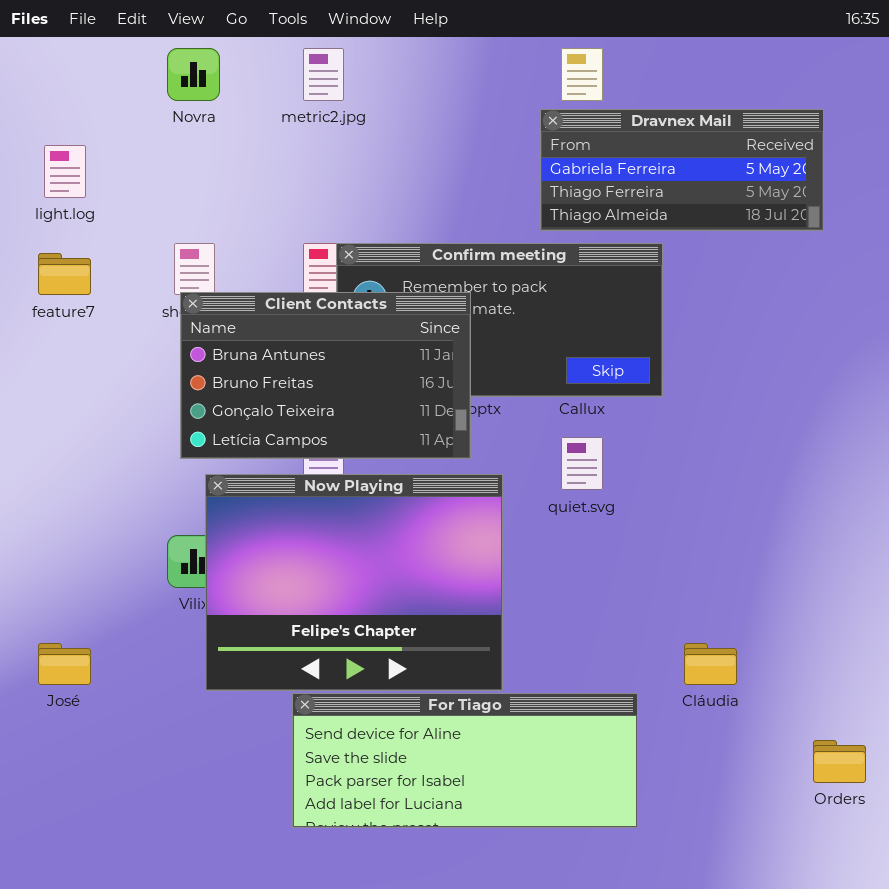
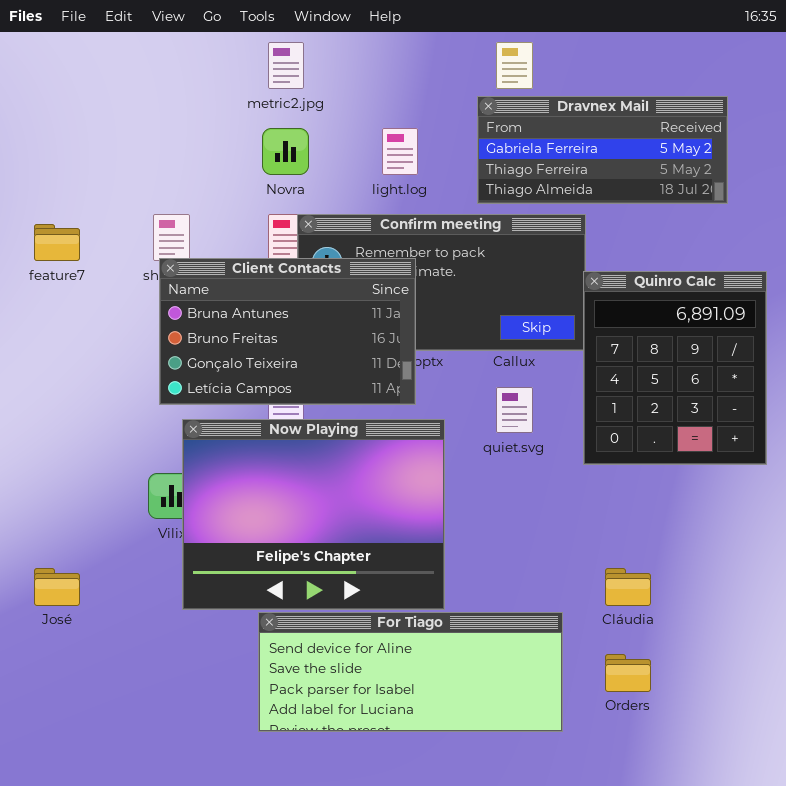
Novra: [167,48,220,101] -> [262,128,309,175], moved
light.log: [44,145,86,198] -> [382,128,418,175], moved
Quinro Calc: none -> [583,271,767,465], opened
Orders: [813,740,866,783] -> [605,654,651,692], moved

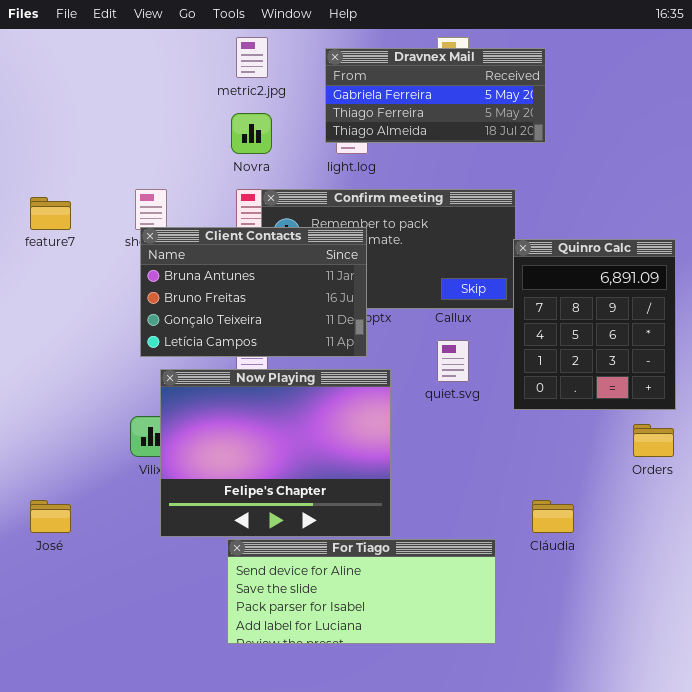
Dravnex Mail: [477,96,728,204] -> [325,48,546,143], moved
Orders: [605,654,651,692] -> [633,424,674,457], moved

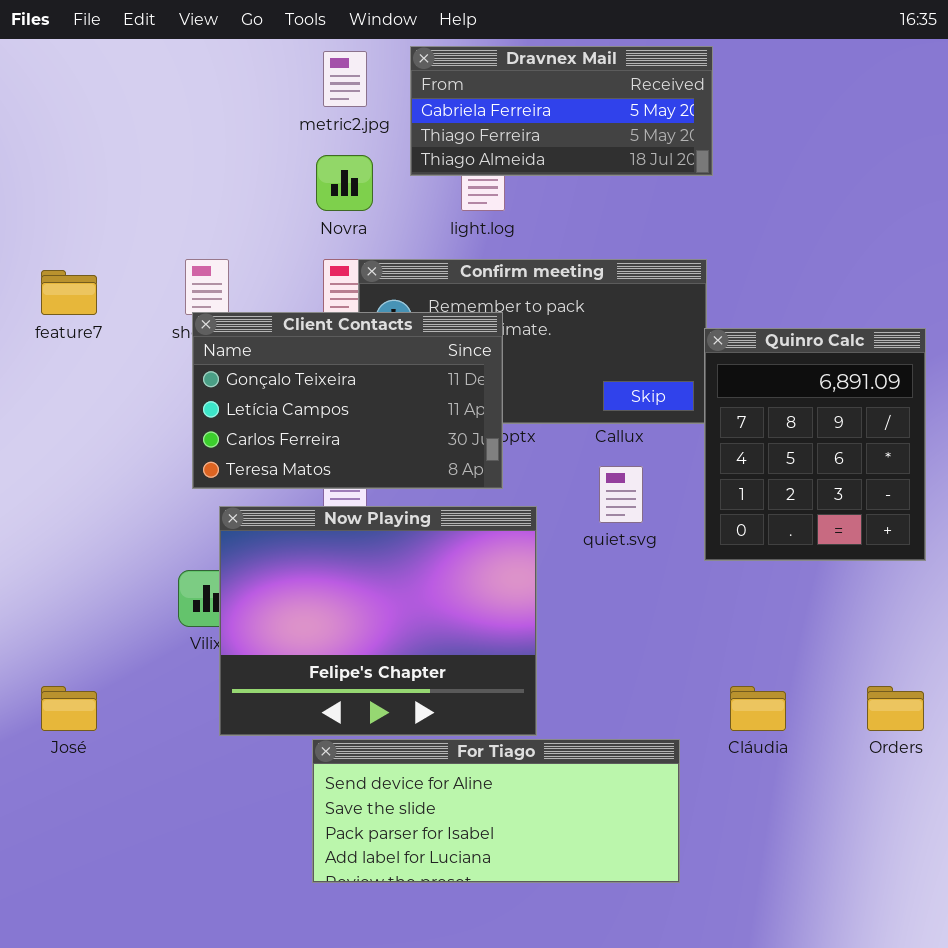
Dravnex Mail: [325,48,546,143] -> [410,46,713,176], moved
Client Contacts: [140,227,367,357] -> [192,312,503,489], scrolled down 2 rows
Orders: [633,424,674,457] -> [867,686,924,731], moved

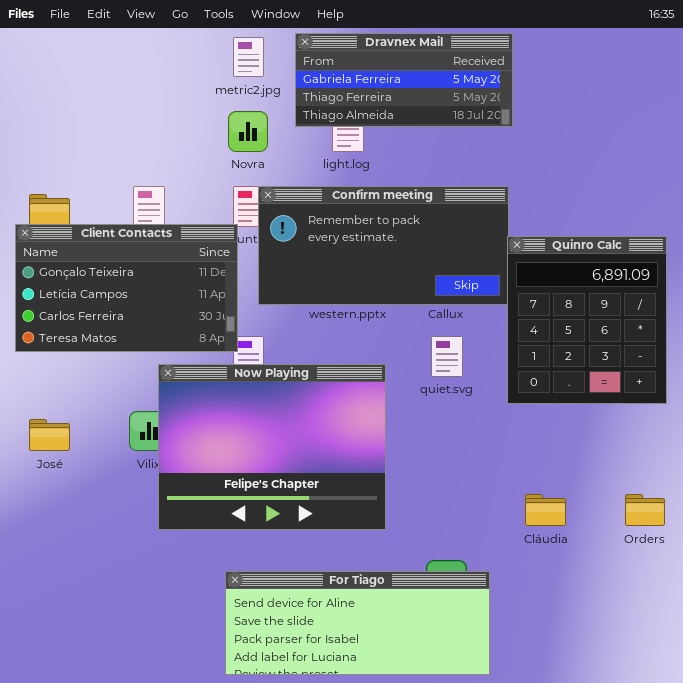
Client Contacts: [192,312,503,489] -> [15,224,238,352], moved
José: [41,686,97,731] -> [29,419,70,451], moved
For Tiago: [312,739,680,883] -> [225,571,490,675], moved

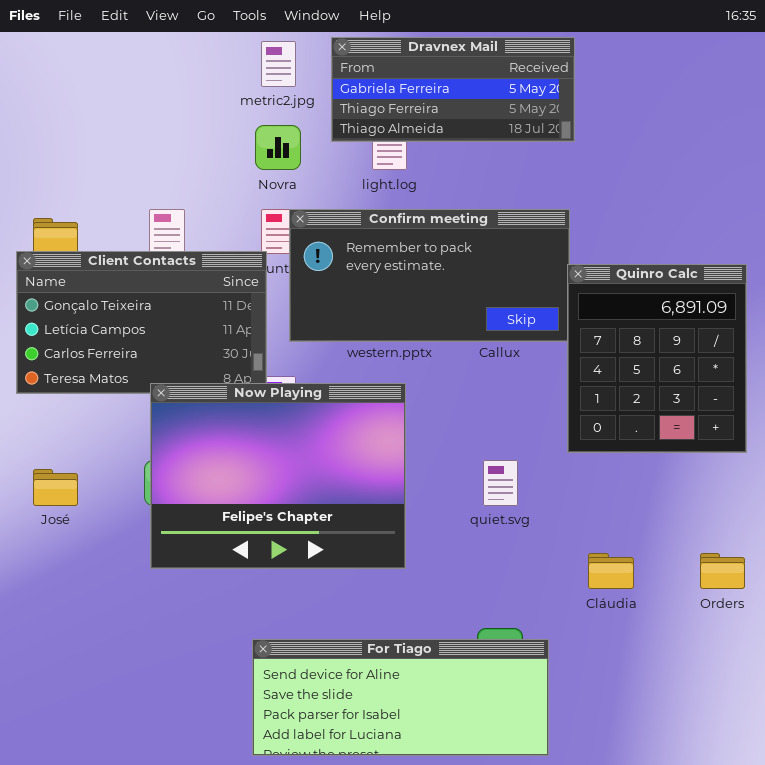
quiet.svg: [431,336,463,377] -> [483,460,518,506], moved
Now Playing: [158,364,386,530] -> [150,383,406,569], moved

